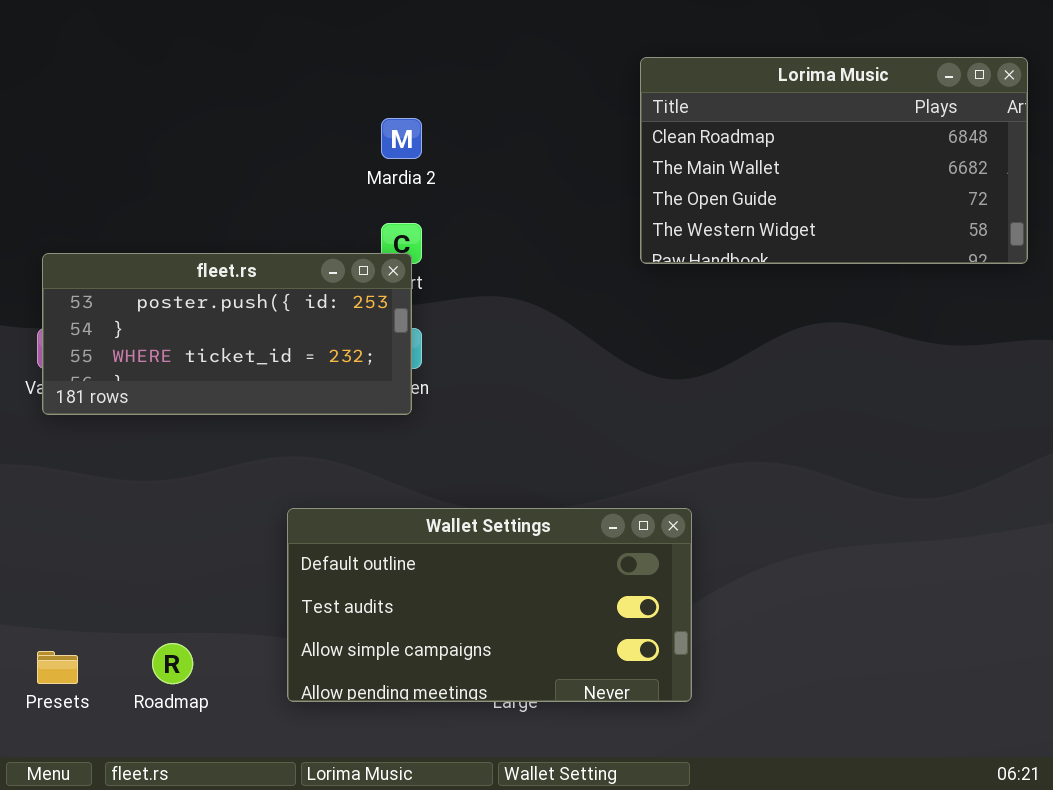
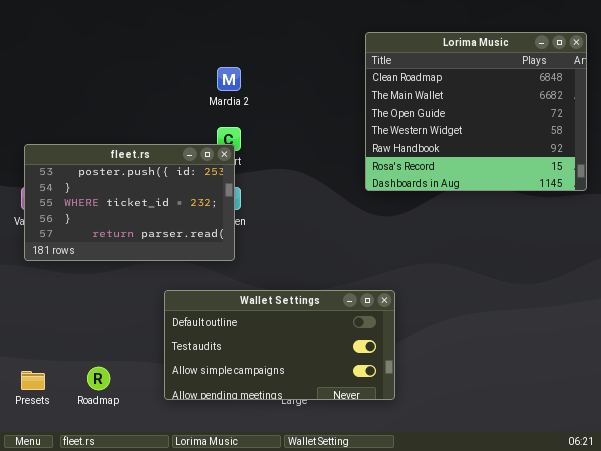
Lorima Music: [640,57,1028,264] -> [365,32,587,191], resized
fleet.rs: [42,253,412,415] -> [24,144,235,261], resized

